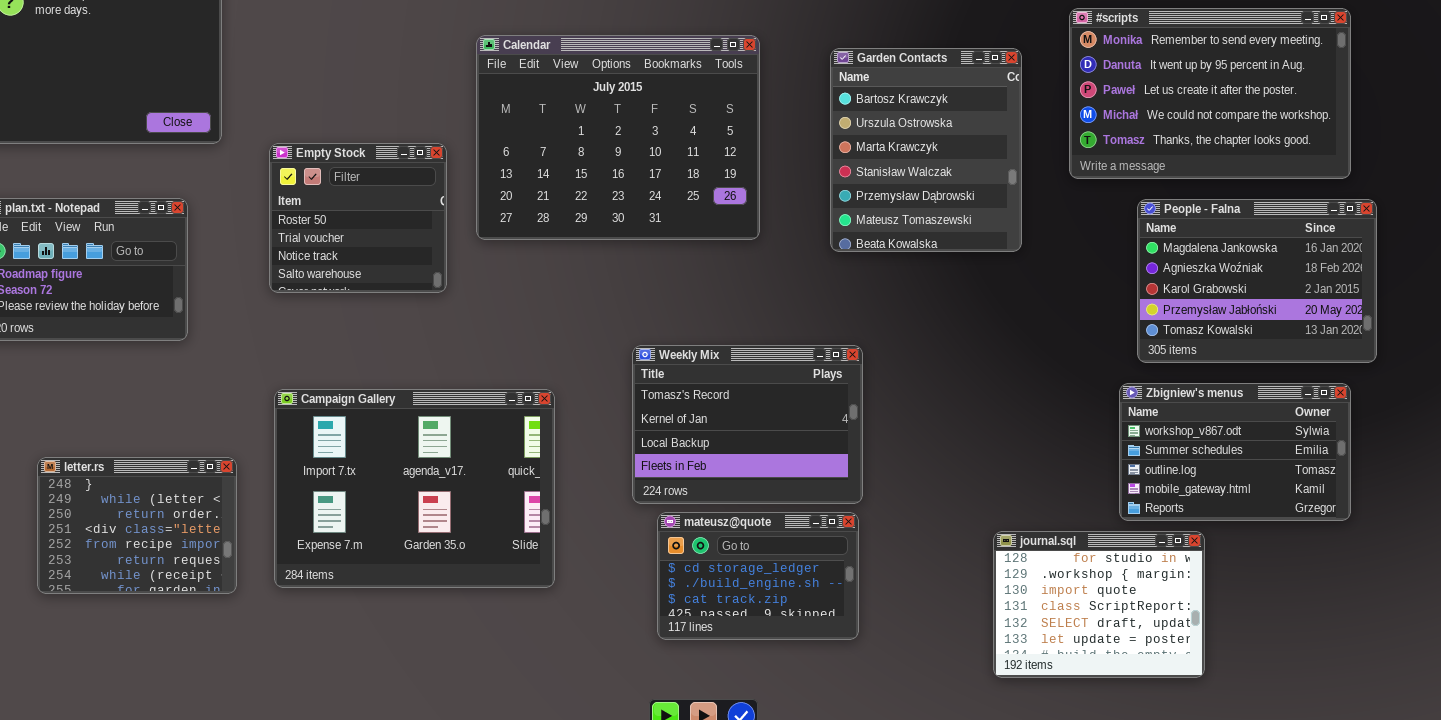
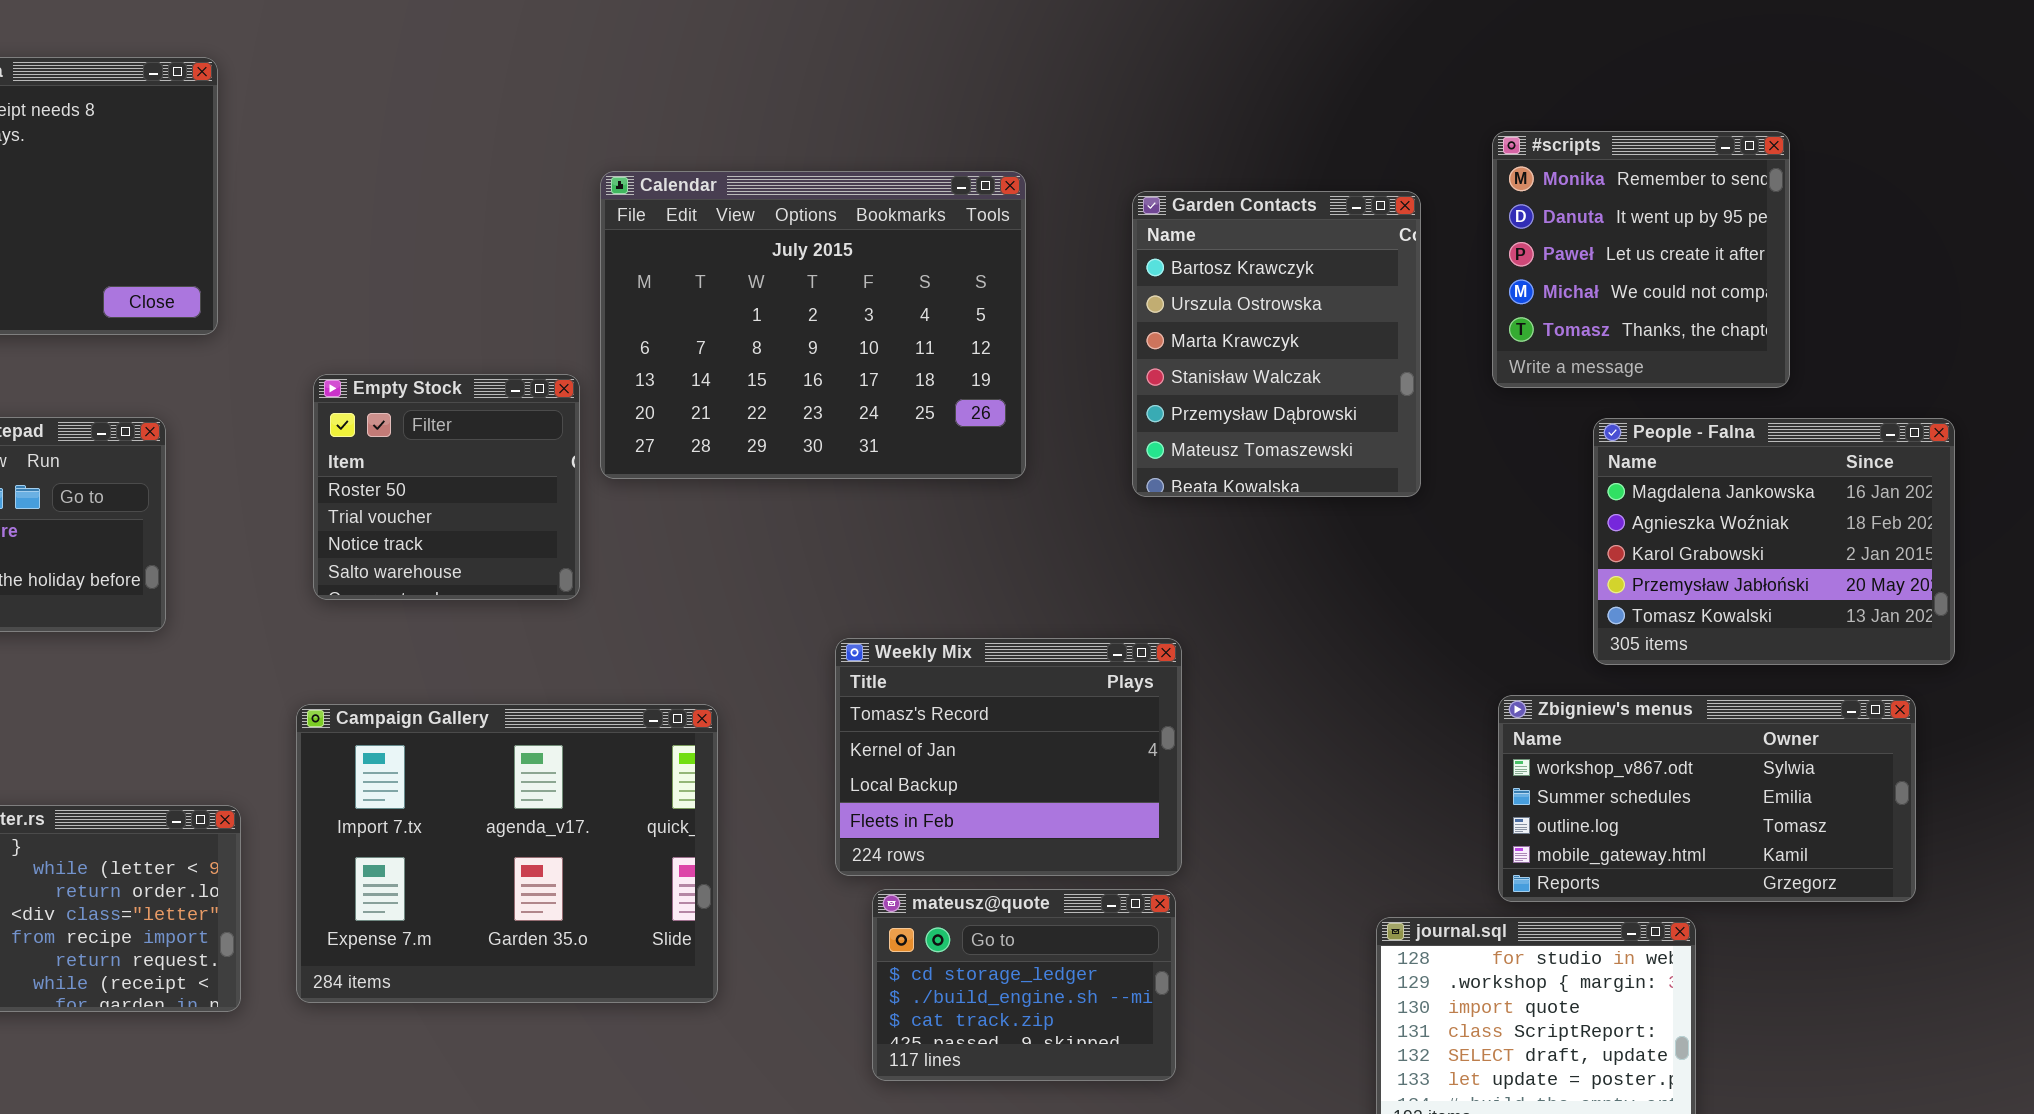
#scripts: [1069,8,1351,179] -> [1492,131,1790,388], resized
Empty Stock: [269,143,447,293] -> [313,374,580,600], moved
Zbigniew's menus: [1119,383,1351,521] -> [1498,695,1916,902], resized

